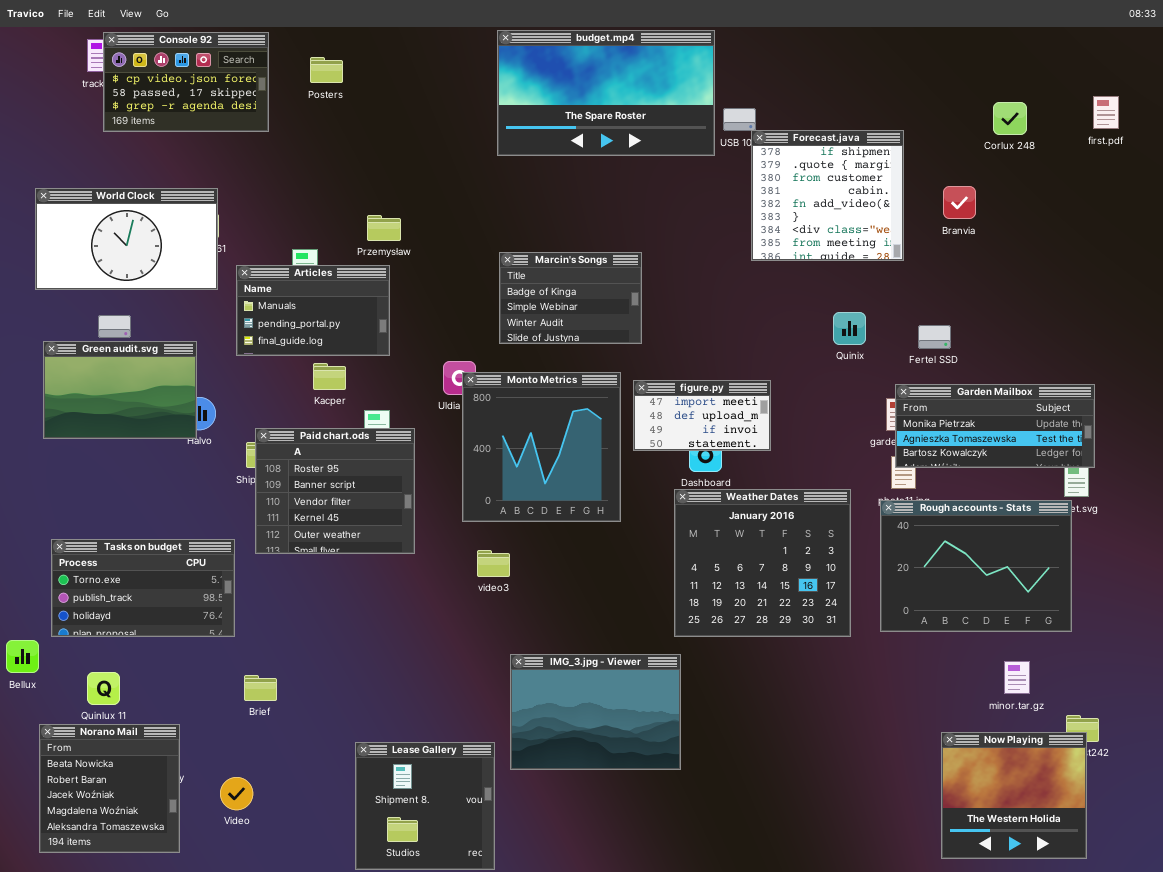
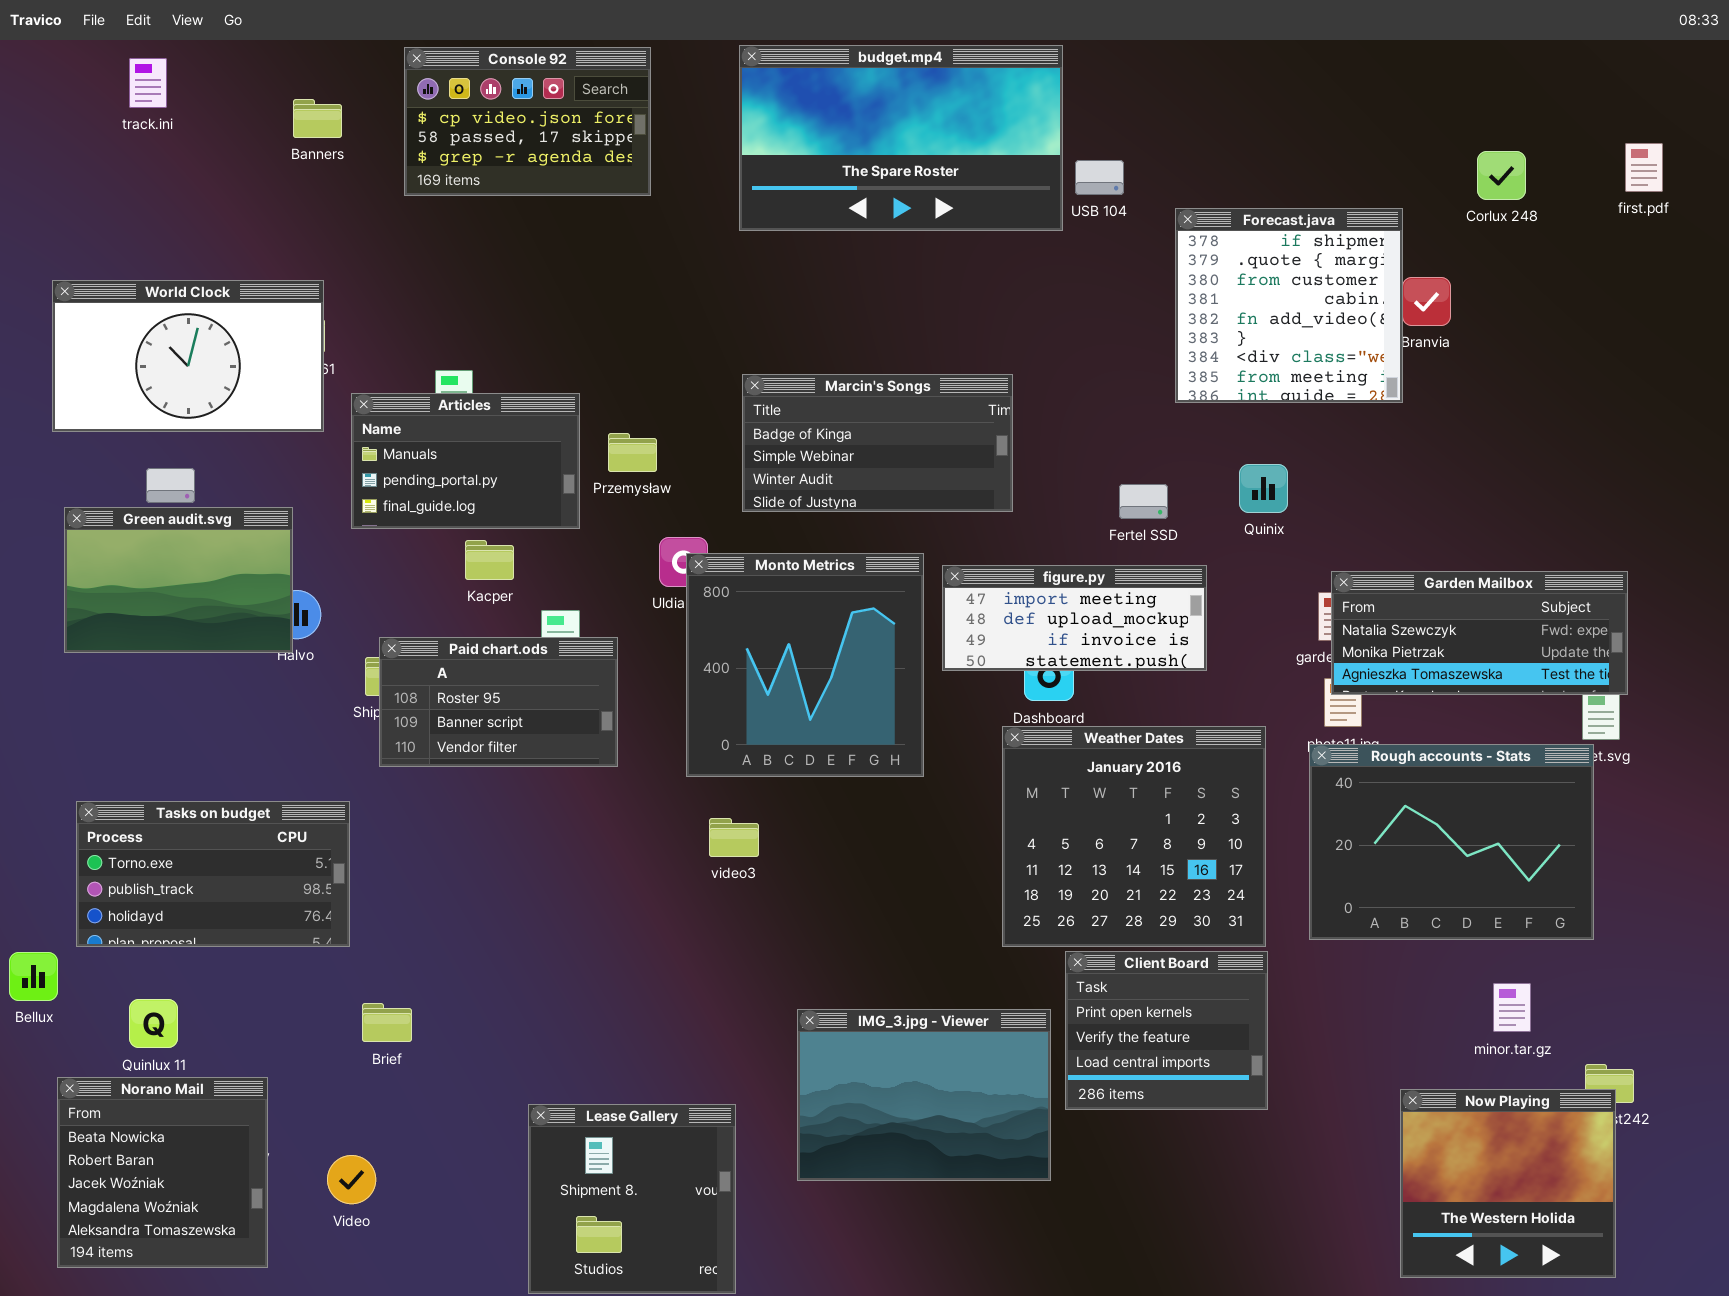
Console 92: [103,32,269,132] -> [404,47,651,196], moved
Forecast.java: [751,130,904,261] -> [1175,208,1403,403], moved
Przemysław: [367,215,401,241] -> [608,433,657,472], moved
Marcin's Songs: [499,252,642,344] -> [742,374,1013,512], resized
Fertel SSD: [918,325,951,349] -> [1119,484,1168,519], moved
figure.py: [633,380,771,451] -> [942,565,1207,671], resized
Garden Mailbox: [895,384,1095,468] -> [1331,571,1628,695], scrolled up 1 row
Paid chart.ods: [255,428,415,554] -> [379,637,618,767], resized
Client Board: none -> [1065,951,1268,1110], opened
IMG_3.jpg - Viewer: [510,654,681,770] -> [797,1009,1051,1181], moved

